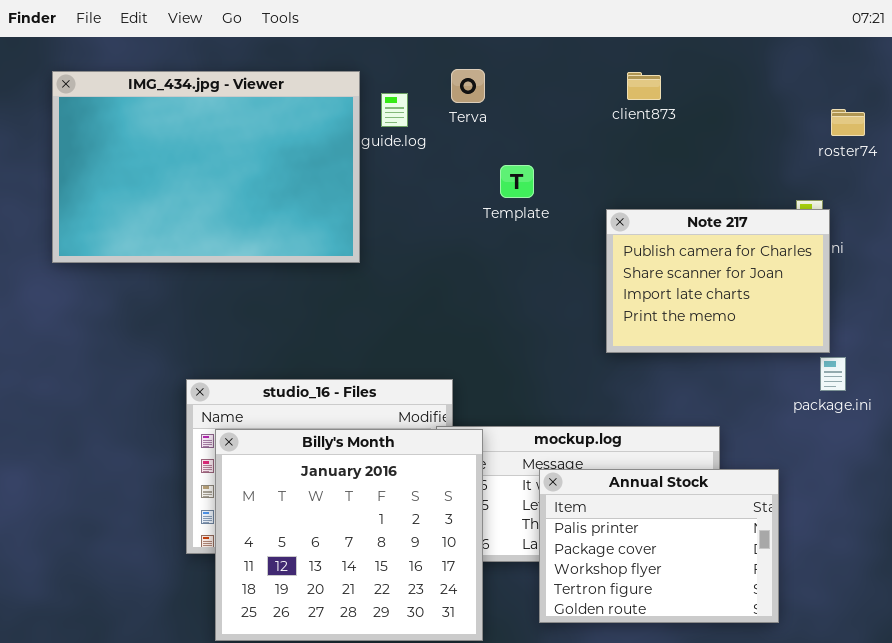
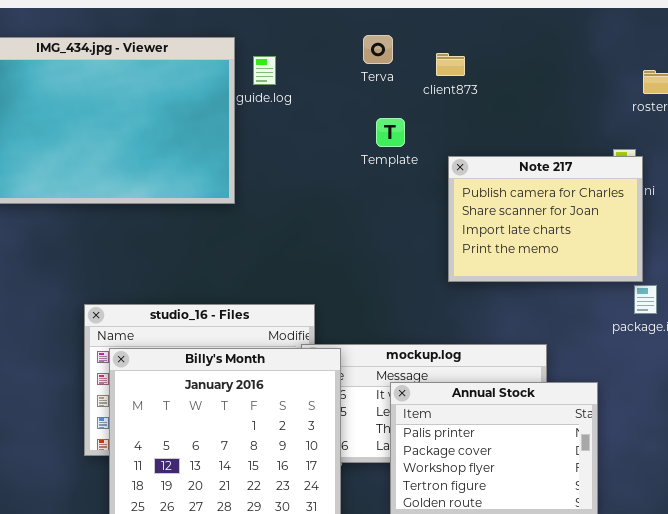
Terva: [451,69,485,103] -> [363,35,393,64], moved
client873: [627,72,661,100] -> [436,53,465,76], moved
Template: [500,165,534,198] -> [376,118,405,147], moved

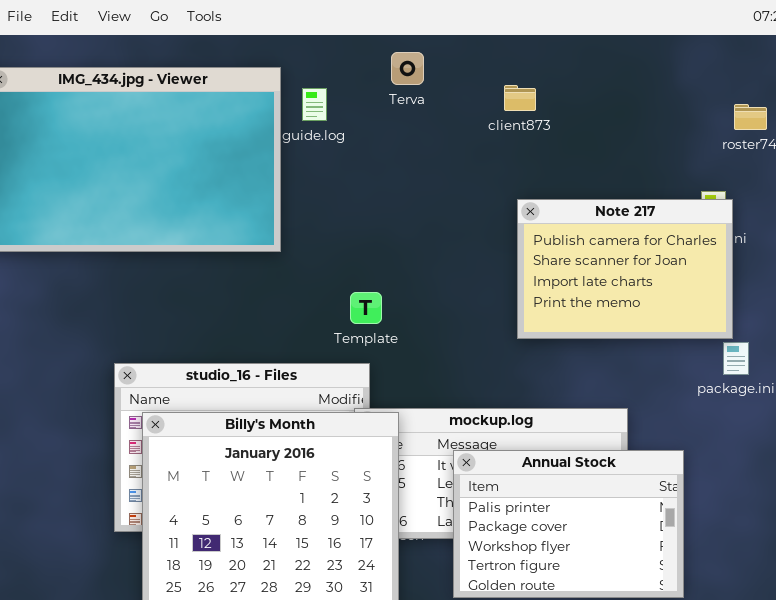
Terva: [363,35,393,64] -> [391,52,424,85], moved
Template: [376,118,405,147] -> [350,292,382,324], moved

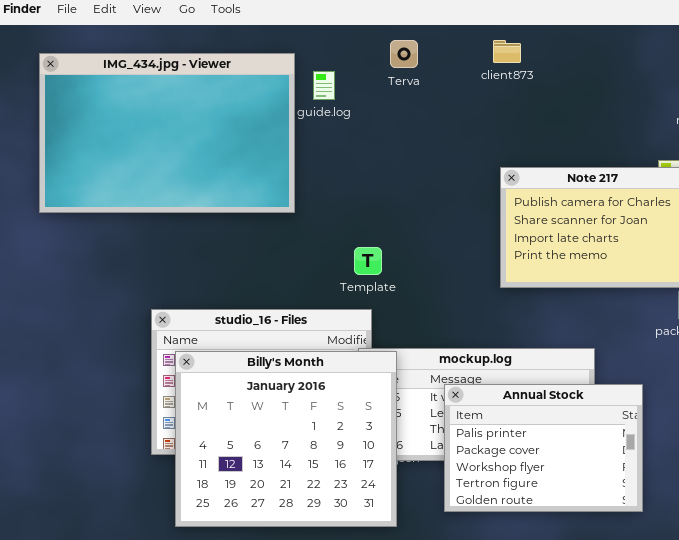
client873: [504,85,536,111] -> [493,40,521,63], moved

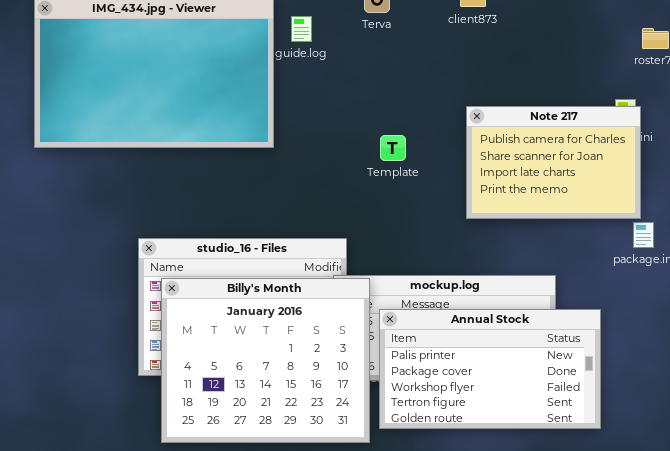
Template: [354,247,382,275] -> [380,135,406,161], moved
Annual Stock: [444,384,643,512] -> [379,309,601,429], resized

